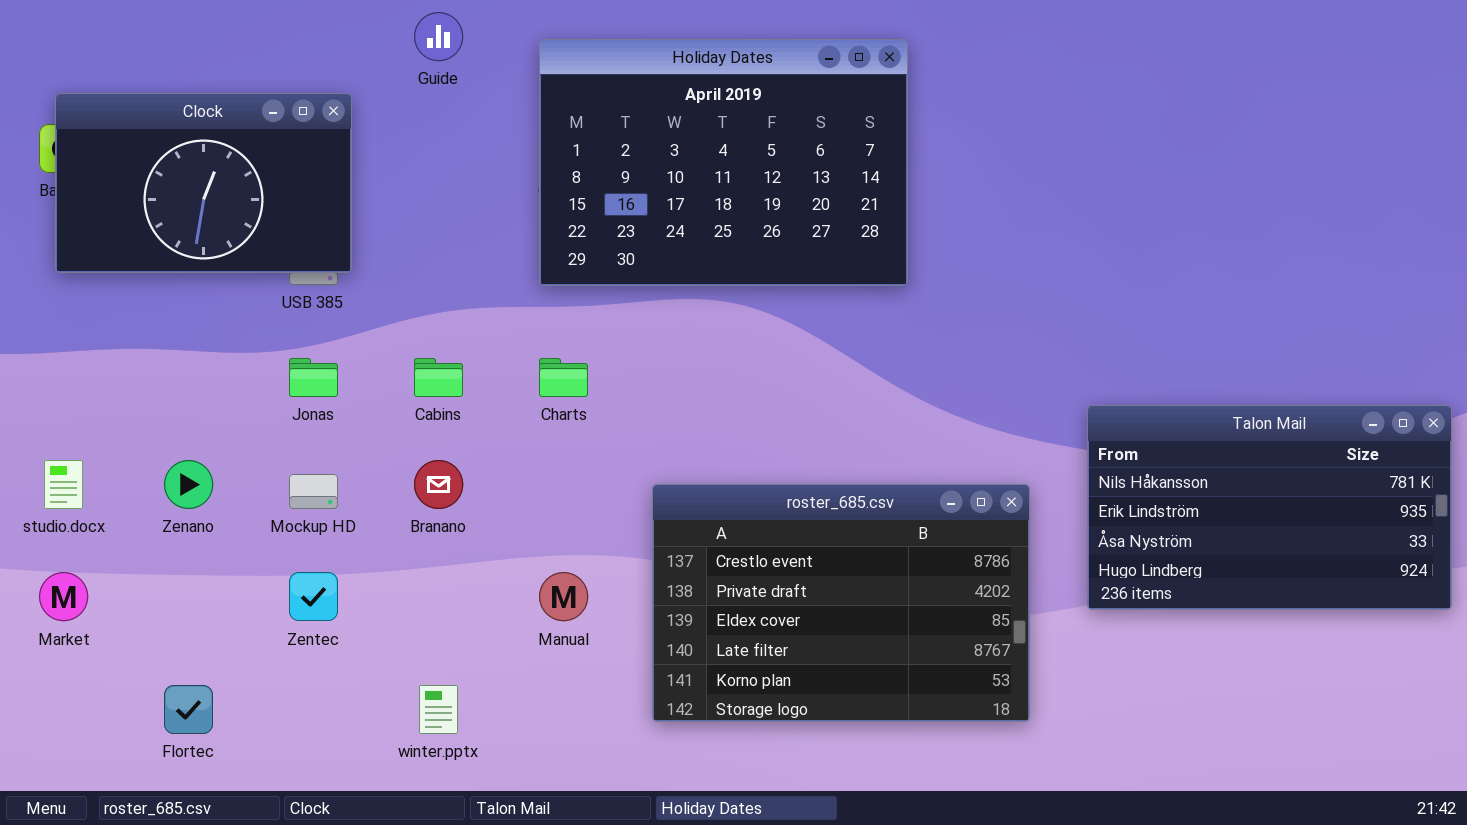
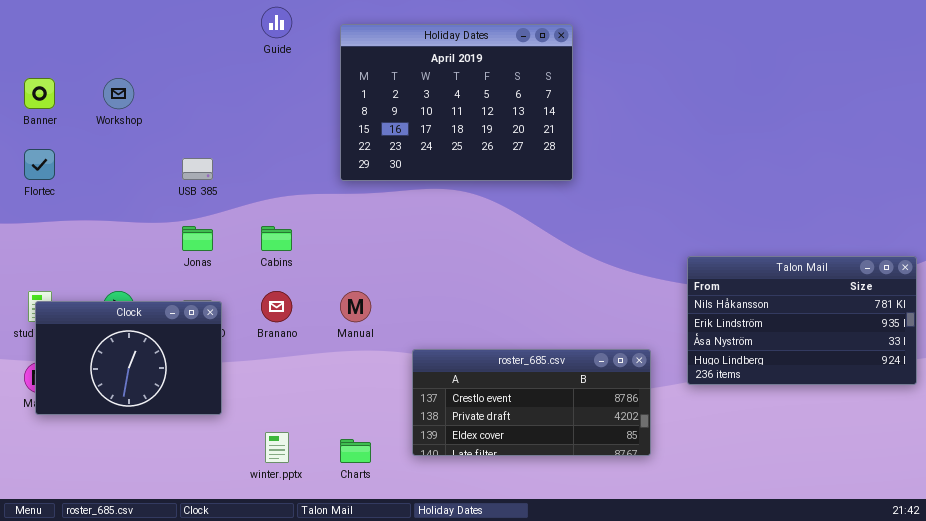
Clock: [55,93,352,273] -> [35,301,222,415], moved
Charts: [539,358,588,397] -> [340,439,371,463], moved
roster_685.csv: [652,484,1030,722] -> [412,349,651,456], resized
Manual: [539,572,588,621] -> [340,291,371,322], moved
Flortec: [164,685,213,734] -> [24,149,55,180], moved

